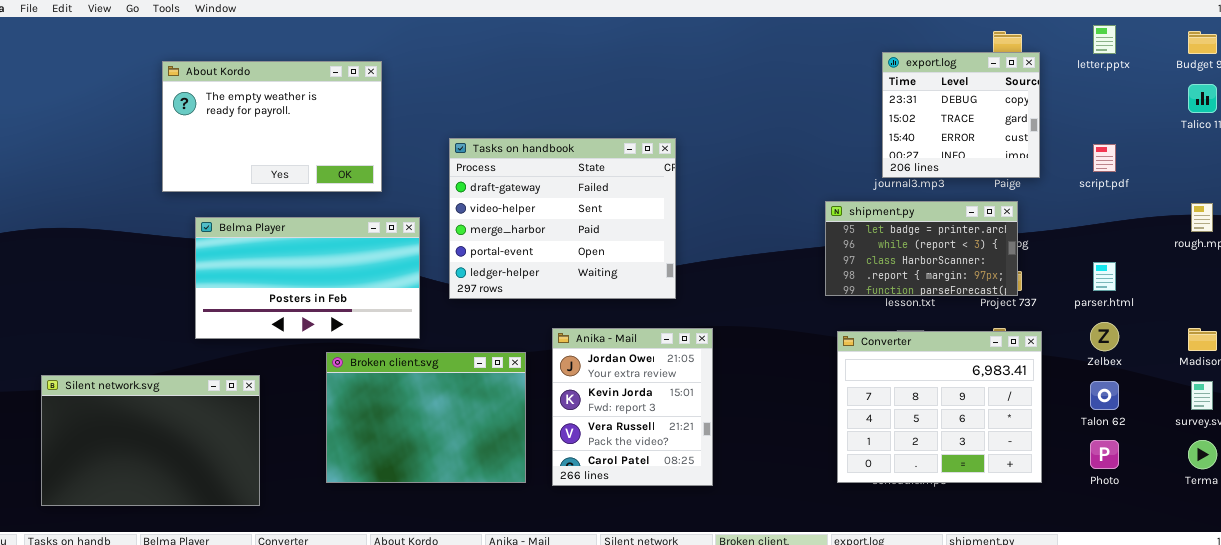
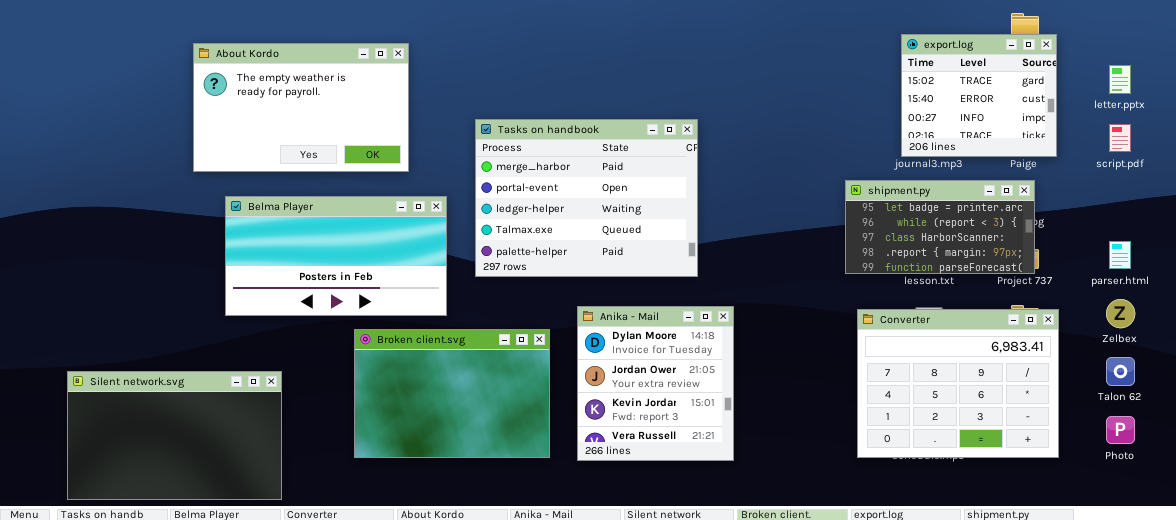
letter.pptx: [1093,25,1116,54] -> [1109,65,1131,94], moved
export.log: [882,52,1040,178] -> [901,34,1057,157], scrolled down 1 row
Tasks on handbook: [449,138,676,299] -> [475,119,698,277], scrolled down 2 rows
Anika - Mail: [552,328,713,486] -> [577,306,734,461], scrolled up 1 row
Silent network.svg: [41,375,260,506] -> [67,371,282,500], moved

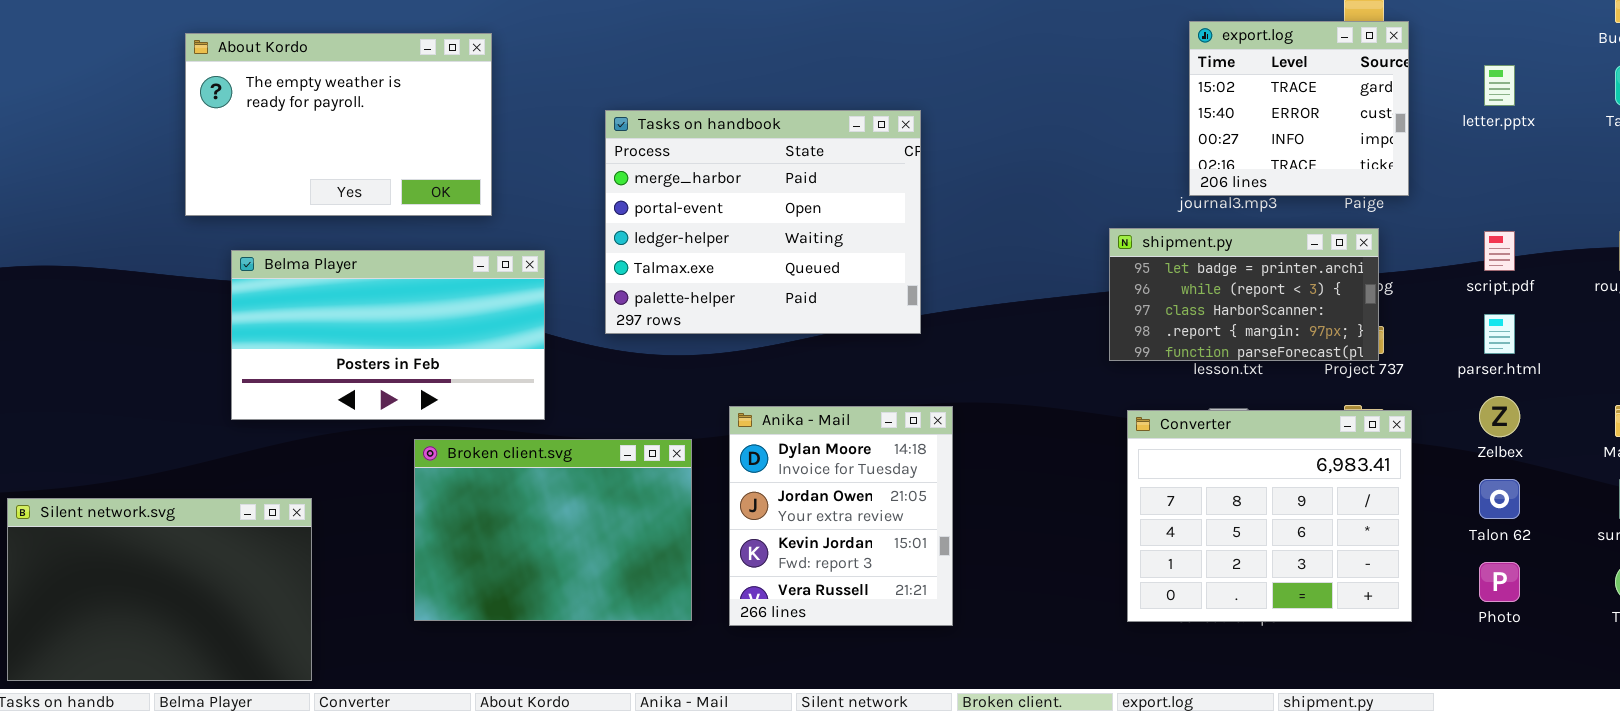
Tasks on handbook: [475,119,698,277] -> [605,110,921,334], moved
script.pdf: [1109,124,1131,152] -> [1484,231,1515,271], moved

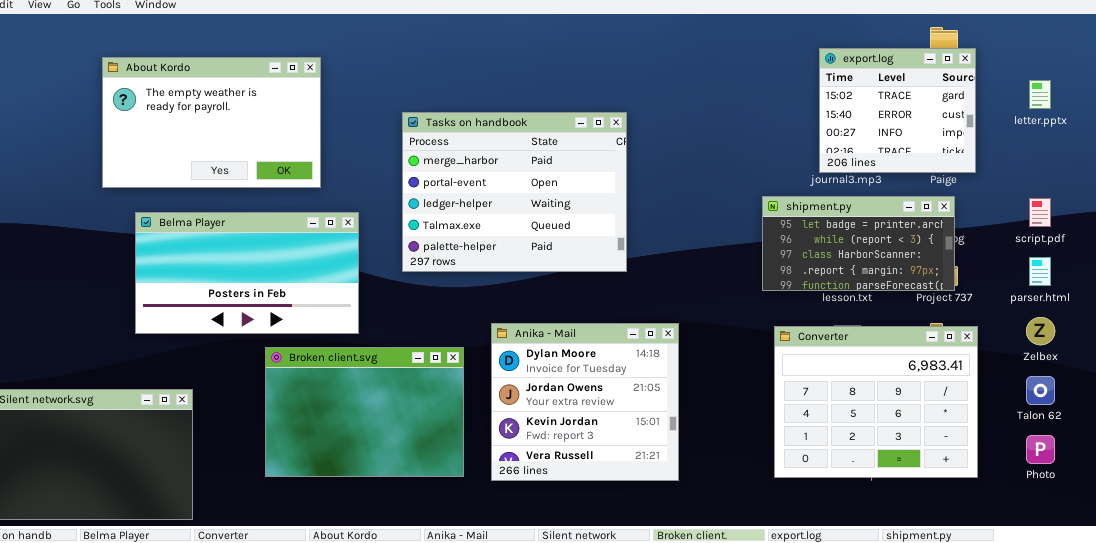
Anika - Mail: [729,406,953,626] -> [491,323,679,481], resized

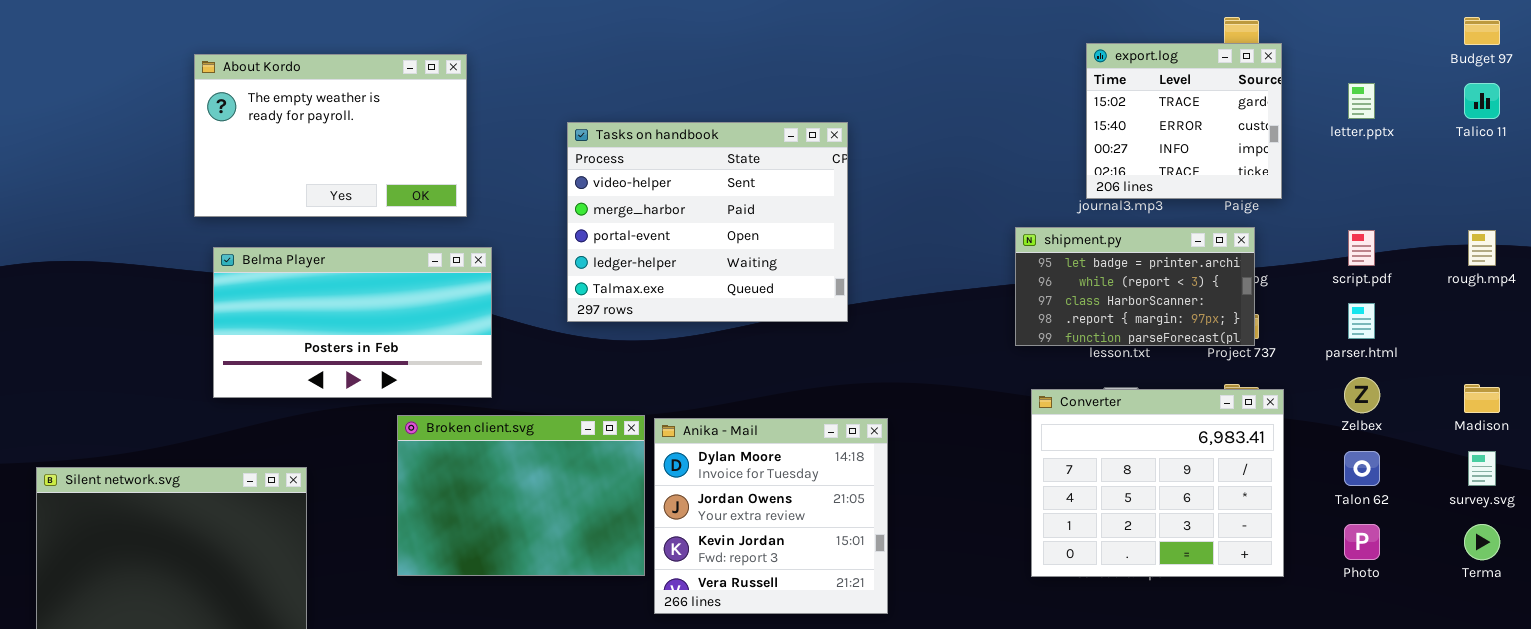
Tasks on handbook: [402,112,627,272] -> [567,122,848,322], scrolled up 1 row
Belma Player: [135,212,359,334] -> [213,247,492,398], moved
Anika - Mail: [491,323,679,481] -> [654,418,888,614], moved

